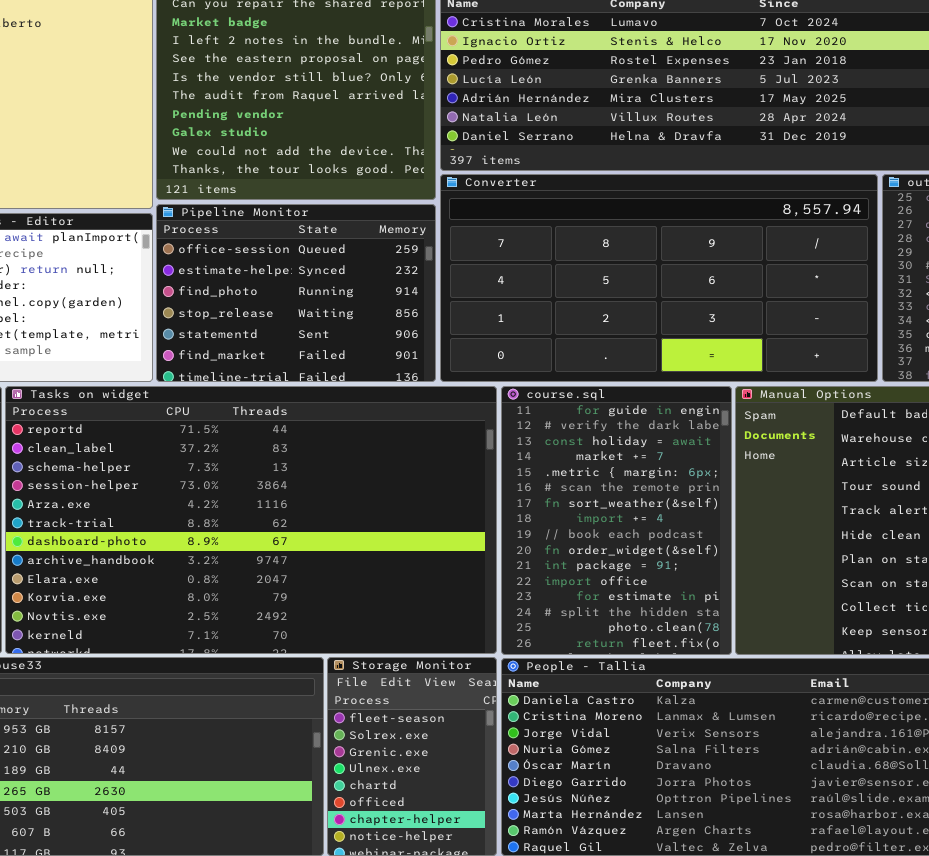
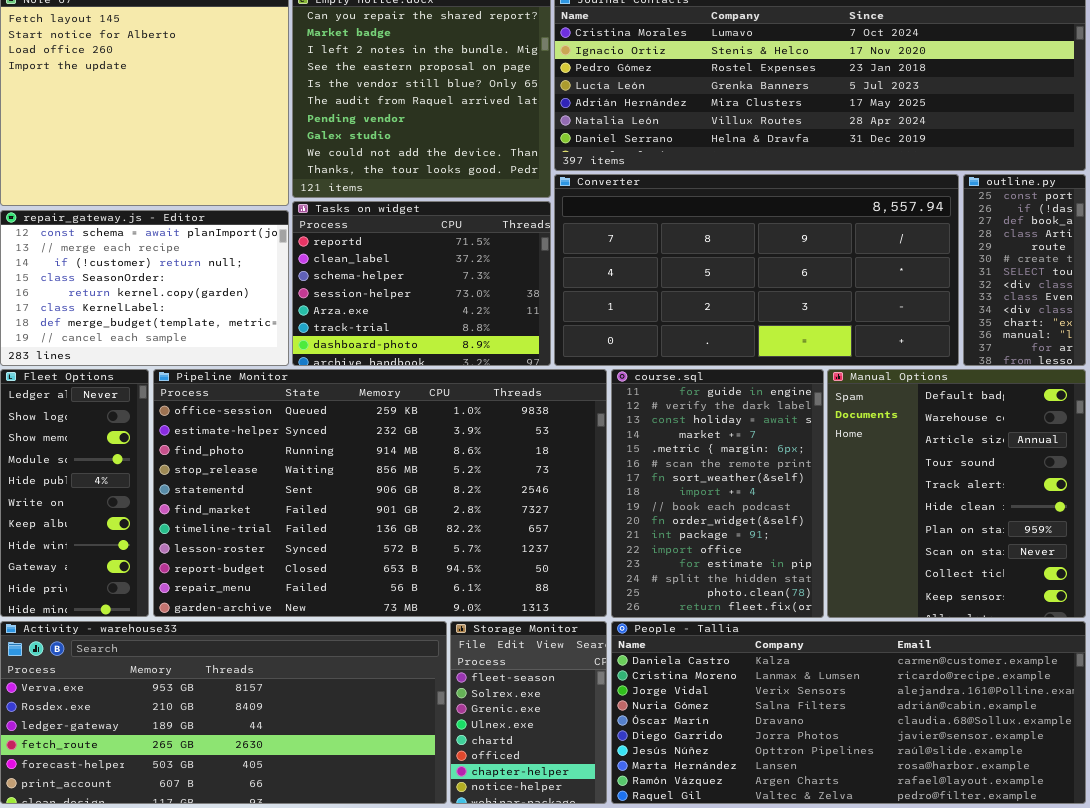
Pipeline Monitor: [156,204,436,382] -> [153,369,607,617], moved, resized
Tasks on widget: [5,386,497,654] -> [292,201,551,366], moved, resized

